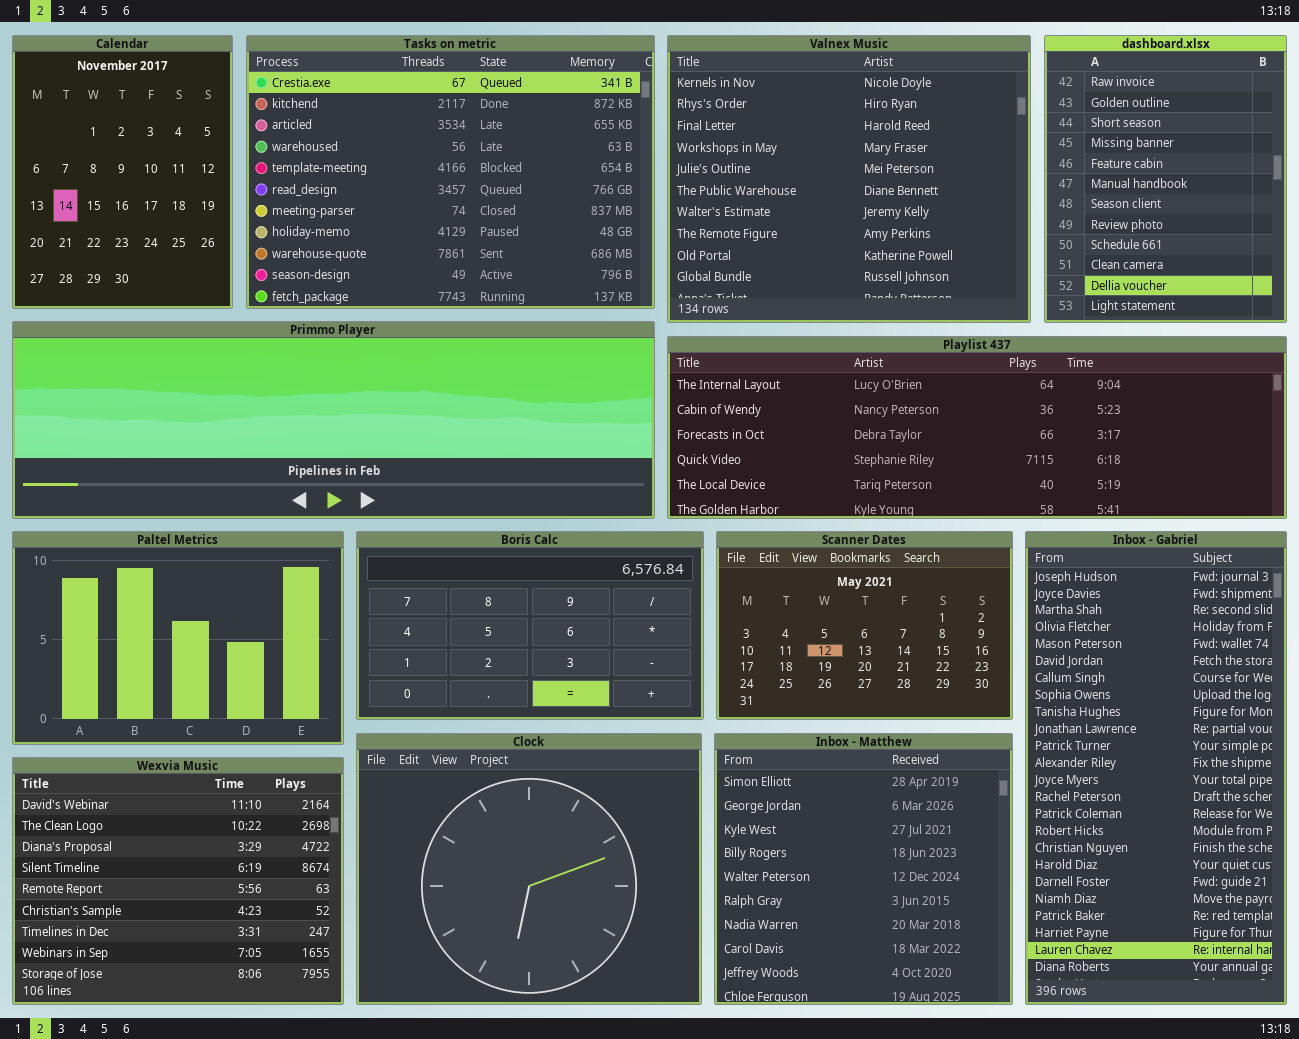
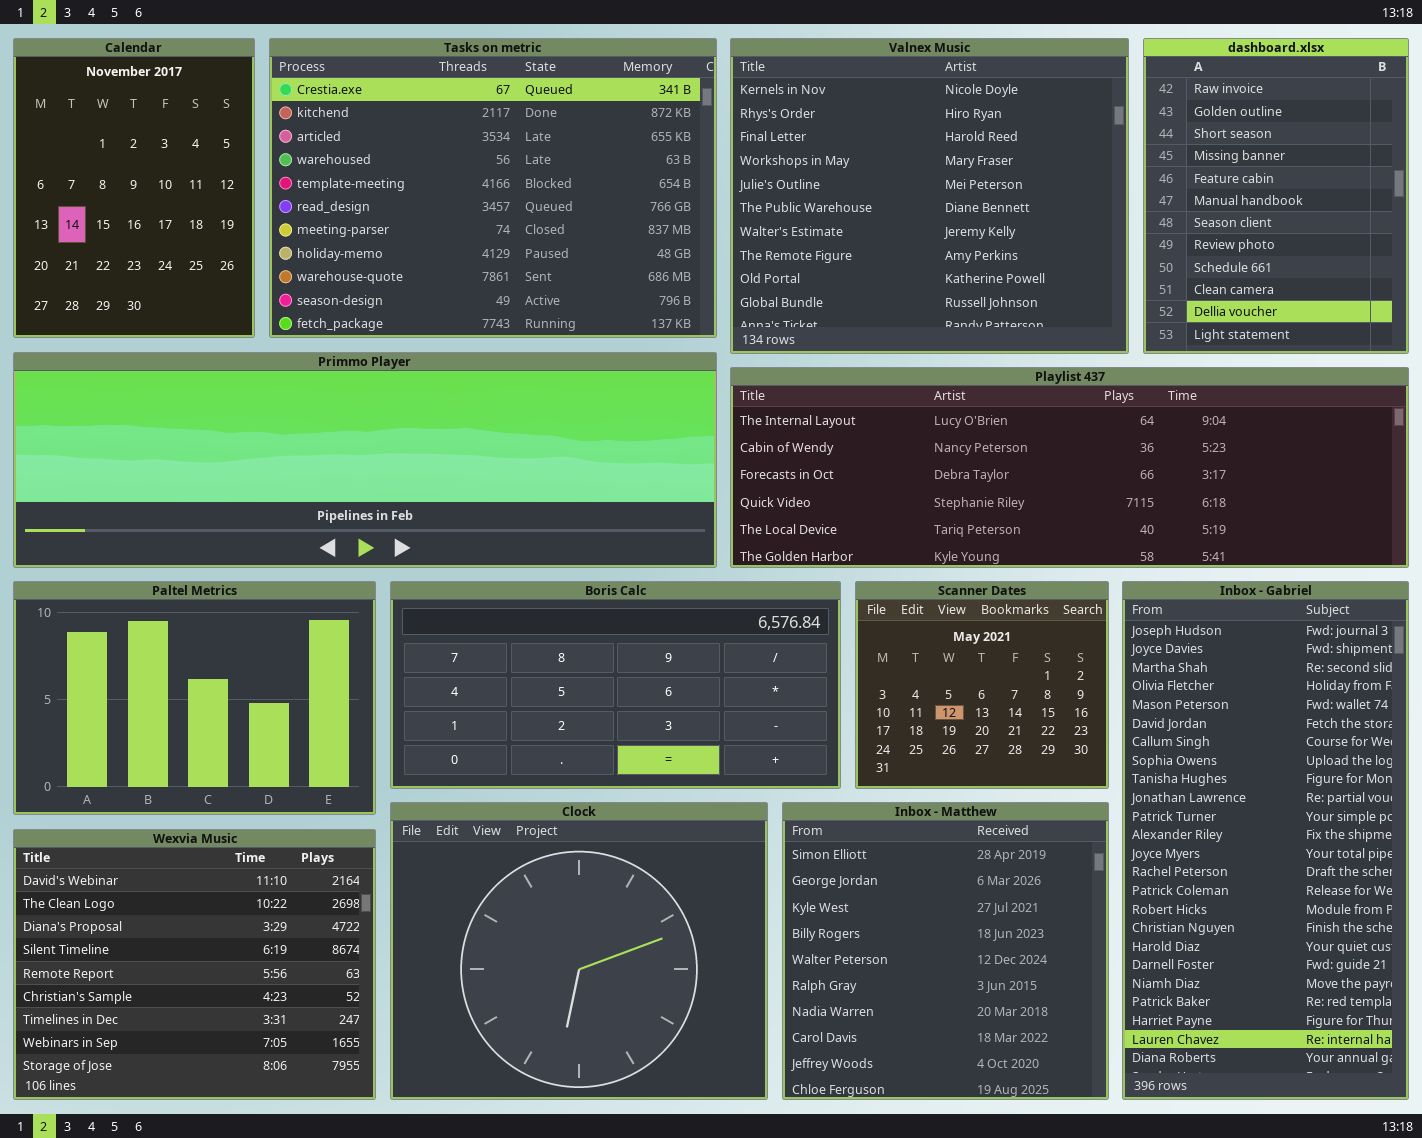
Boris Calc: [356,531,704,720] -> [390,581,841,789], resized
Scanner Dates: [716,531,1013,720] -> [855,581,1109,789], resized

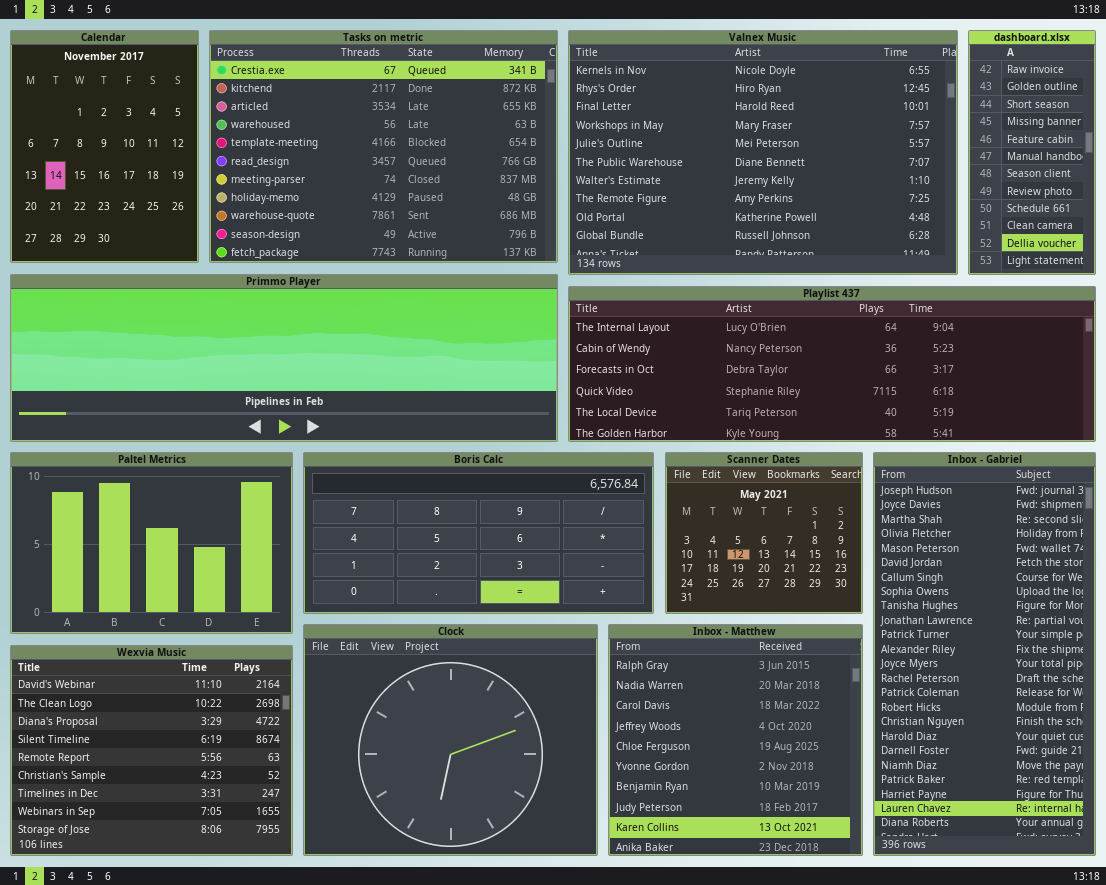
Valnex Music: [730,38,1129,354] -> [568,30,958,275], resized
dashboard.xlsx: [1143,38,1409,354] -> [968,30,1096,275], resized
Inbox - Matthew: [782,802,1109,1100] -> [608,624,863,856], scrolled down 5 rows

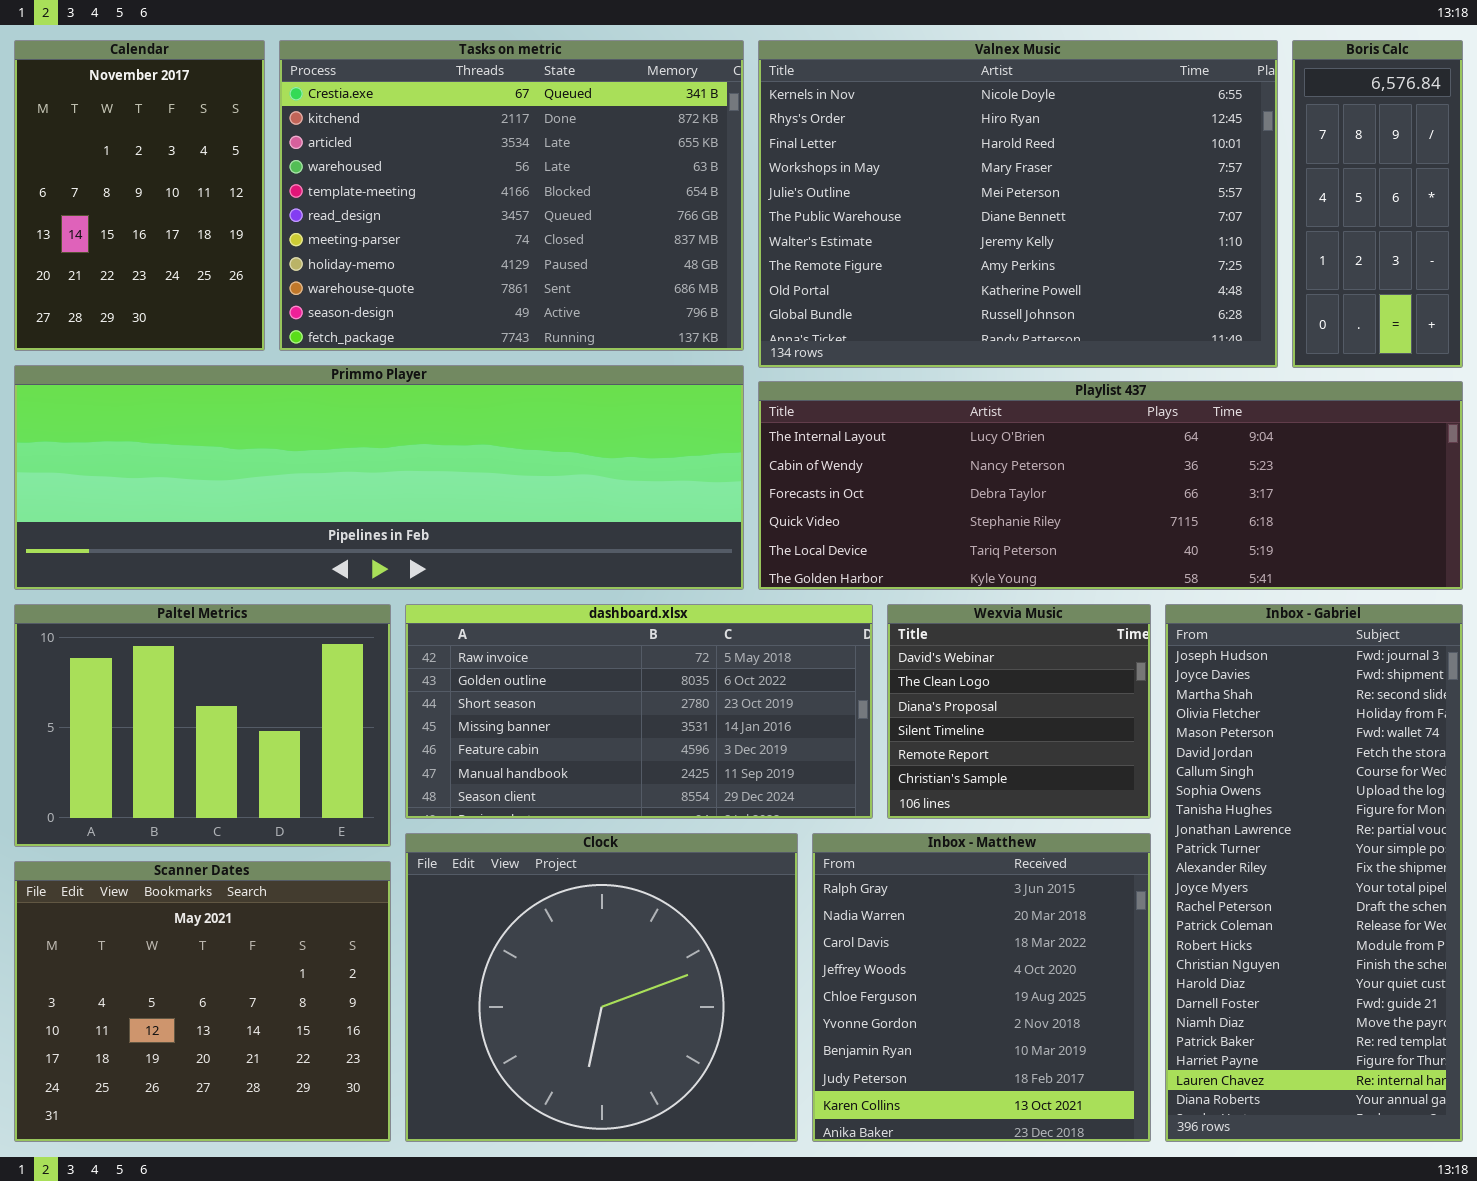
dashboard.xlsx: [968,30,1096,275] -> [405,604,873,819], moved, resized
Boris Calc: [303,452,654,614] -> [1292,40,1463,368], moved, resized
Scanner Dates: [665,452,863,614] -> [14,861,391,1142], moved, resized
Wexvia Music: [10,645,293,856] -> [887,604,1151,819], moved, resized

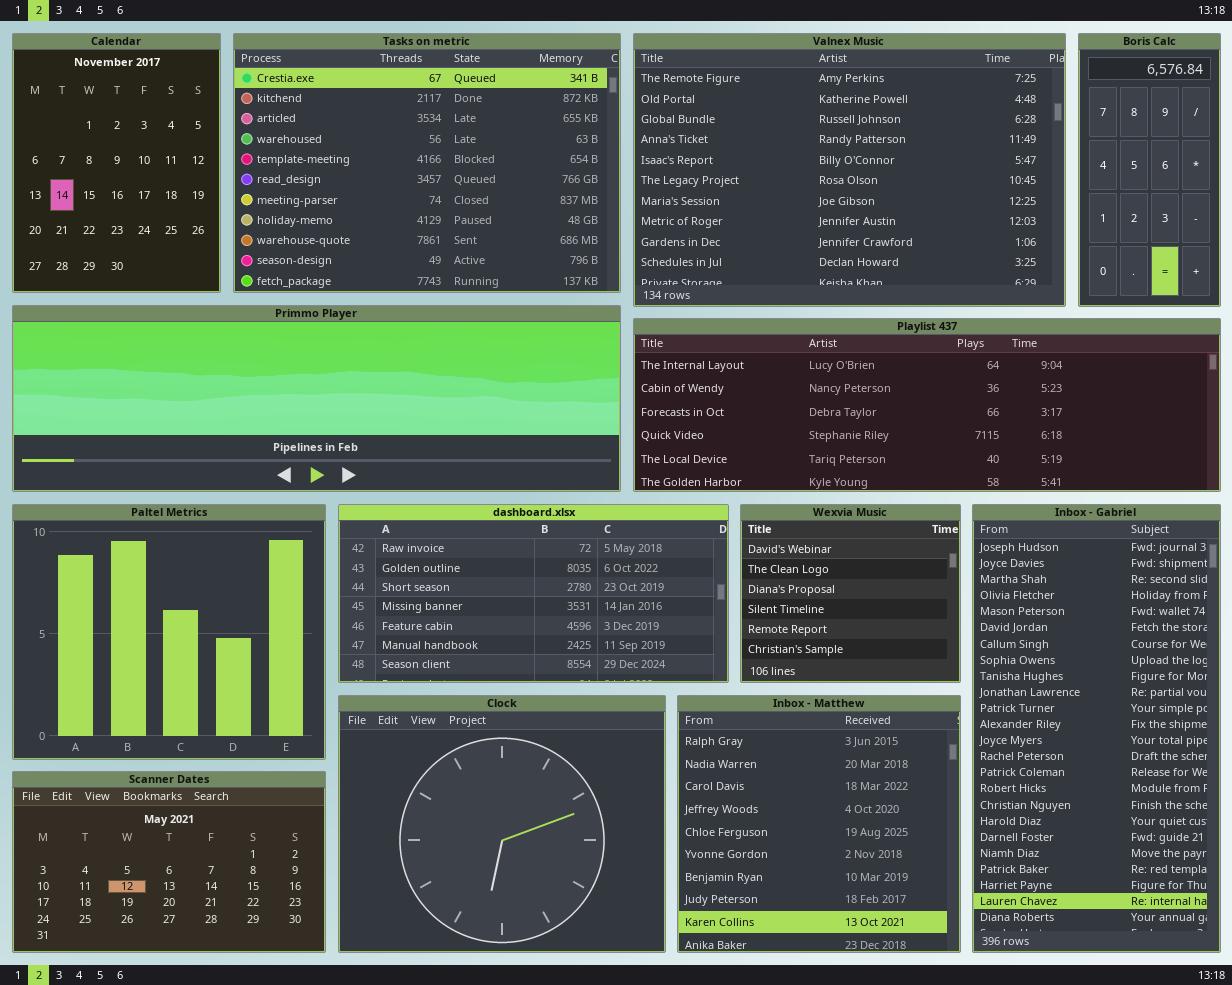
Valnex Music: [758,40,1278,368] -> [633,33,1066,307], scrolled down 7 rows
Paltel Metrics: [14,604,391,847] -> [12,504,326,760], resized
Scanner Dates: [14,861,391,1142] -> [12,771,326,953], resized

